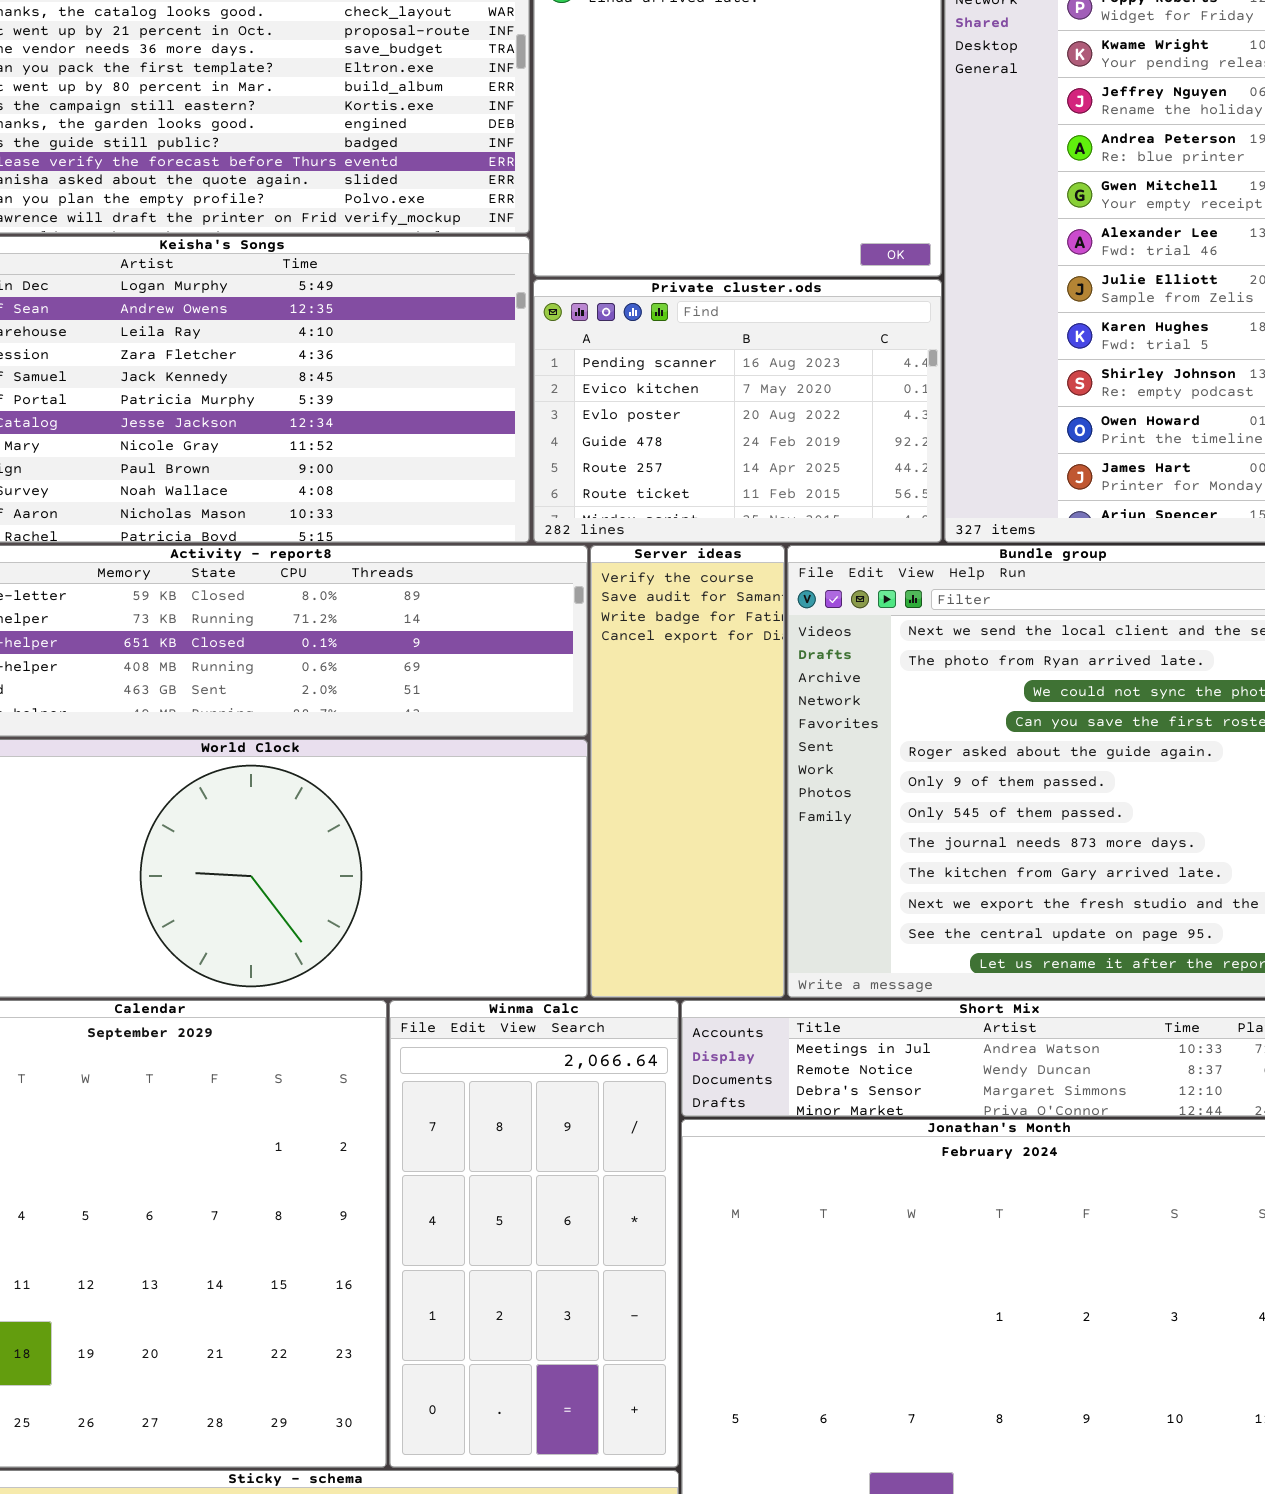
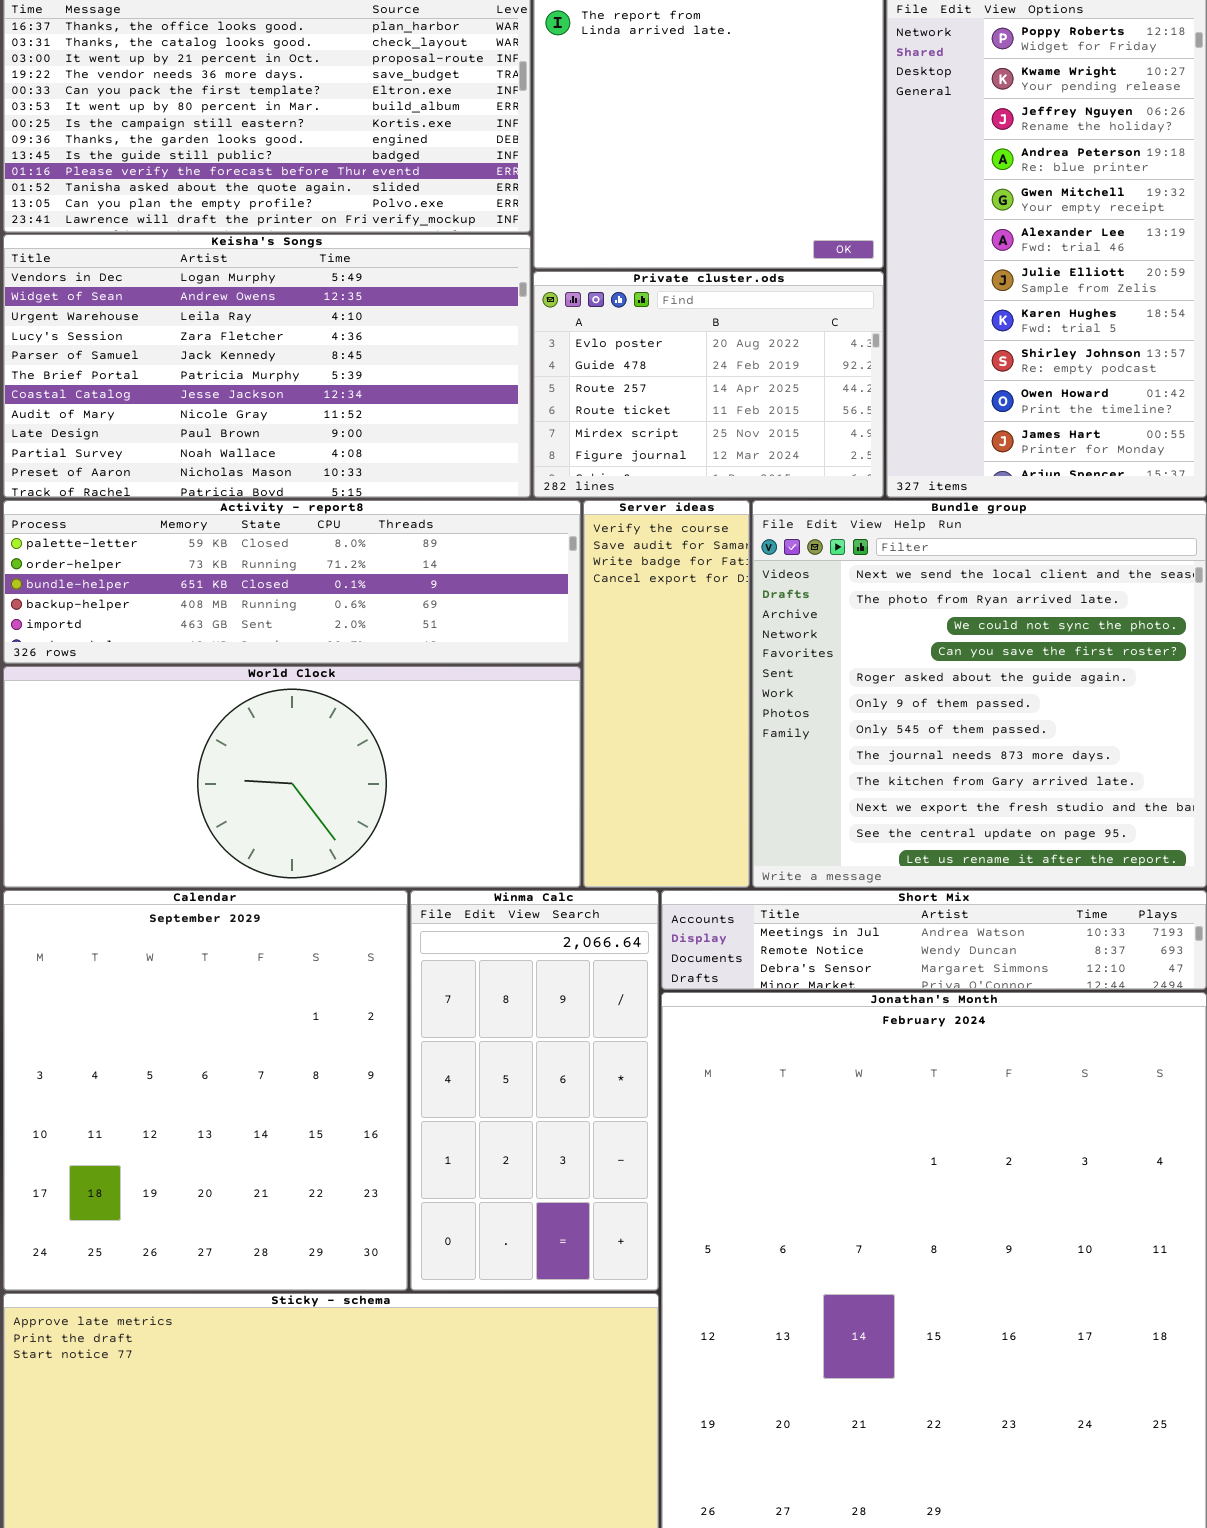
Private cluster.ods: [533,279,942,543] -> [533,271,884,498], scrolled down 2 rows

